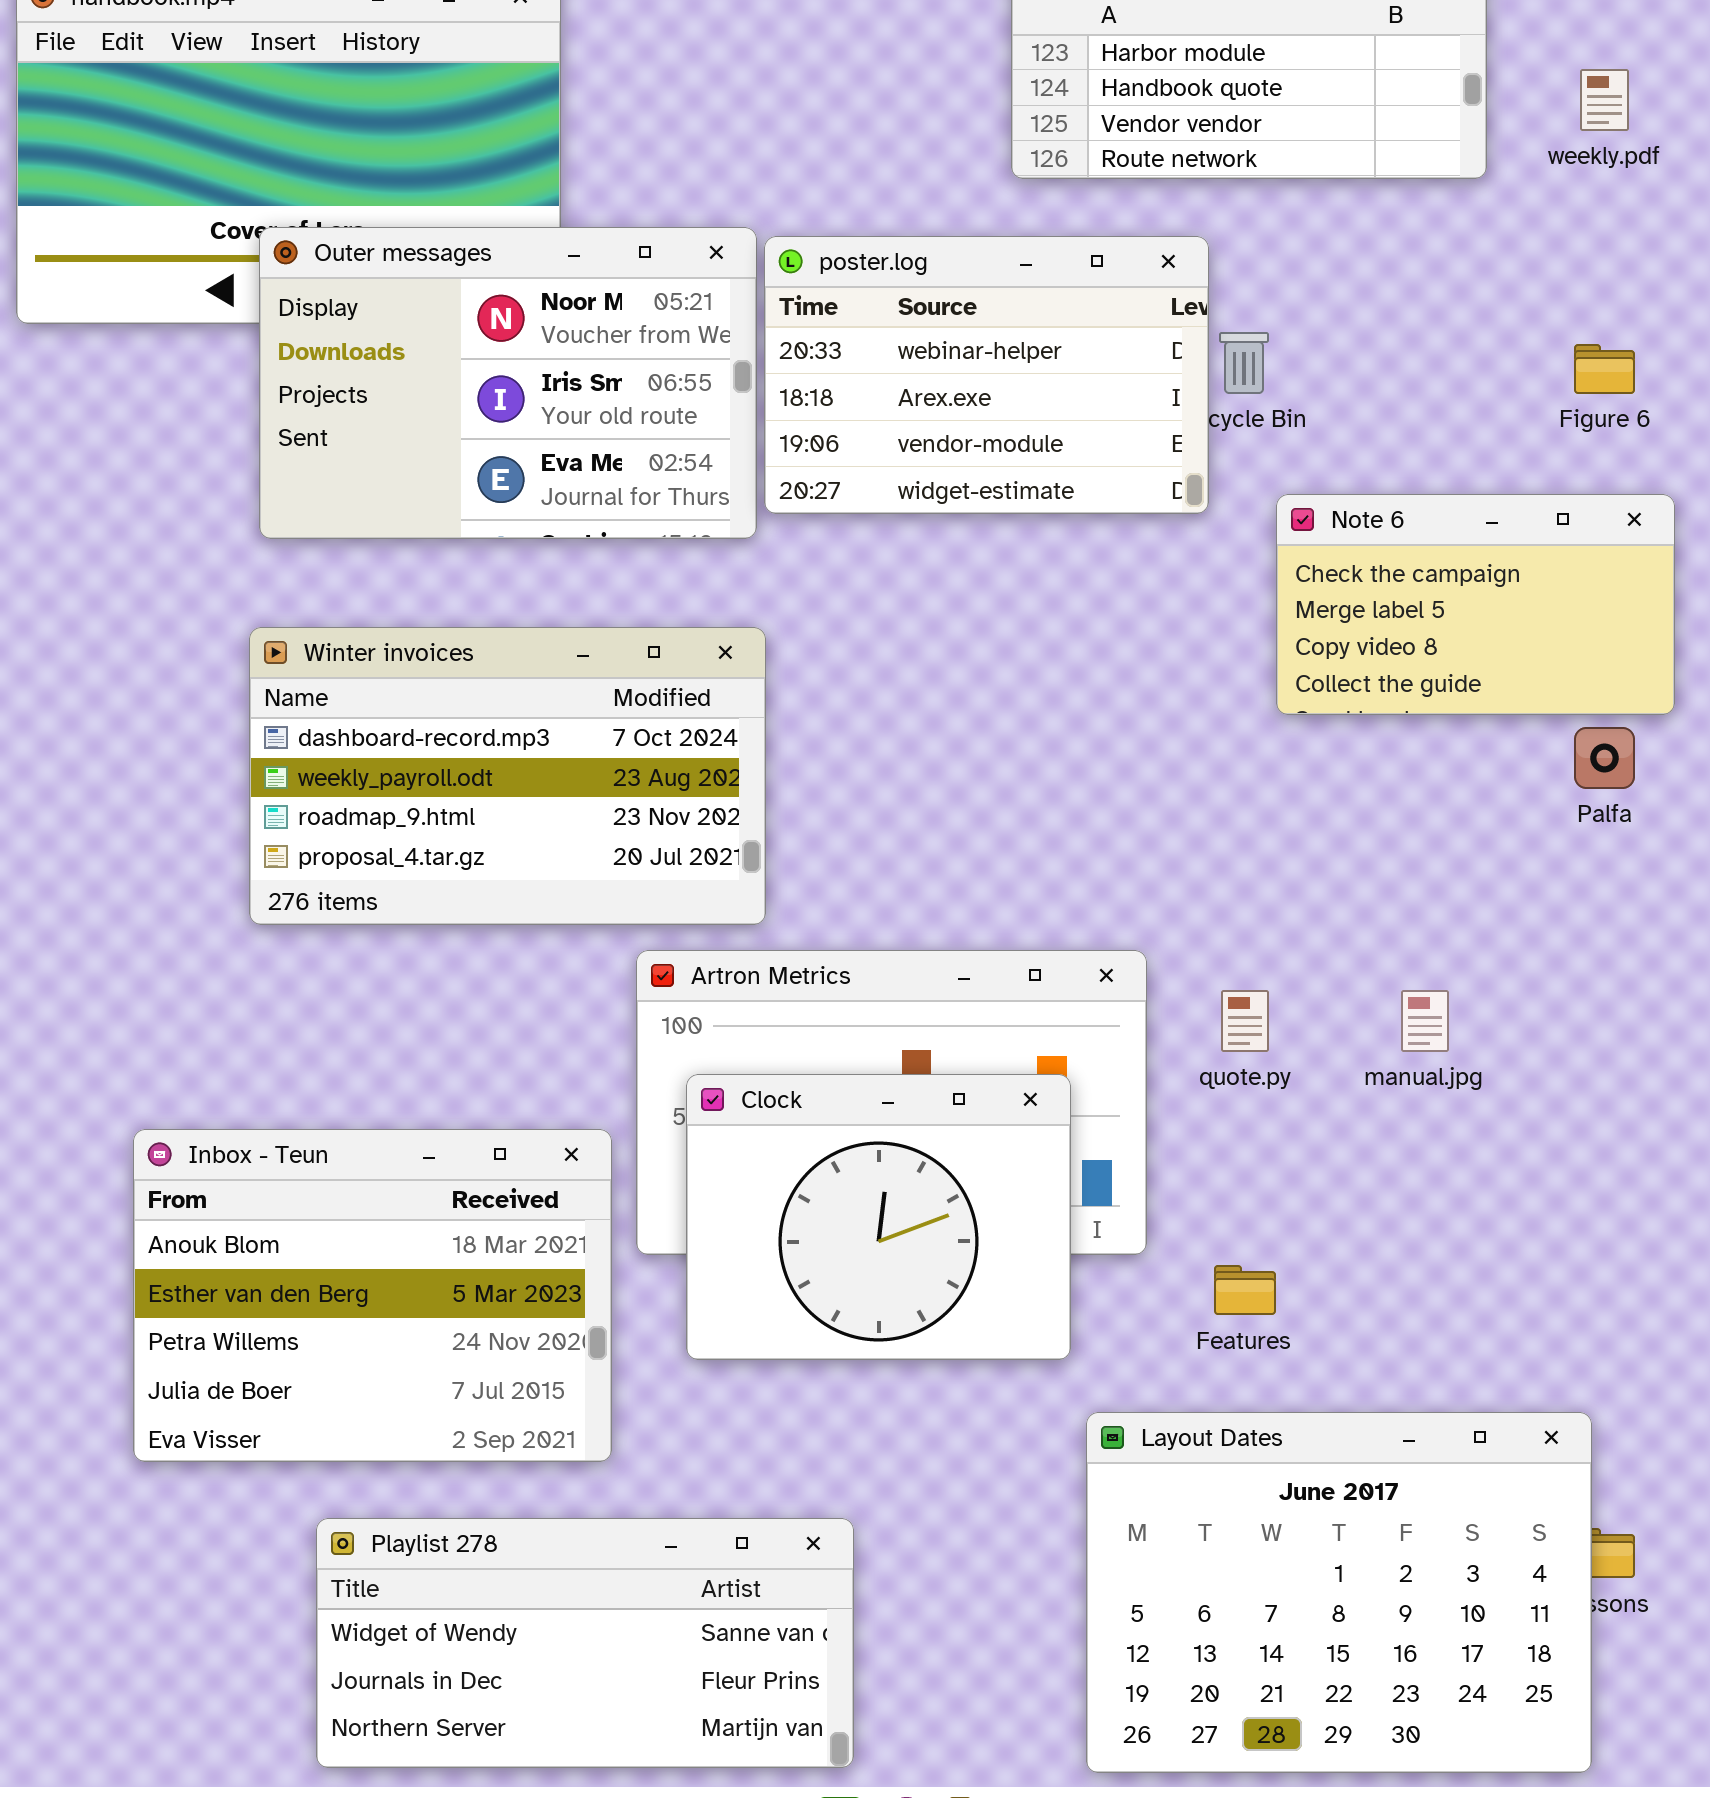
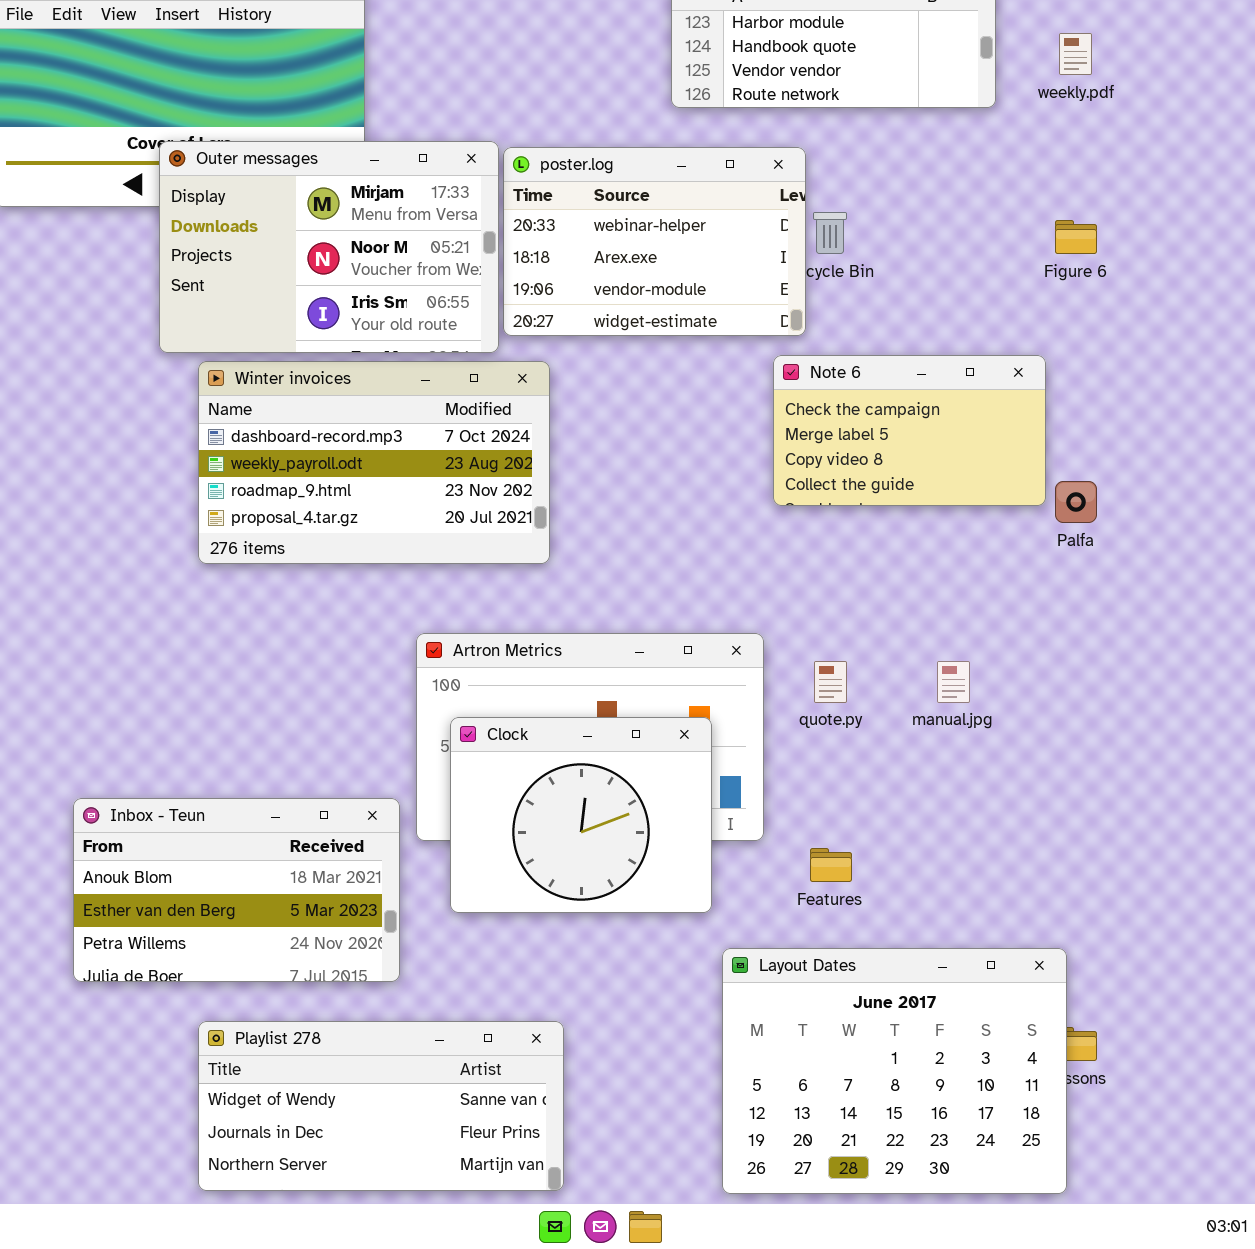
Outer messages: [259,227,757,539] -> [159,141,499,353], scrolled up 1 row
Note 6: [1276,494,1675,715] -> [773,355,1046,506], moved
Winter invoices: [249,627,766,925] -> [198,361,550,564], moved
Inbox - Teun: [133,1129,612,1462] -> [73,798,400,982], resized

